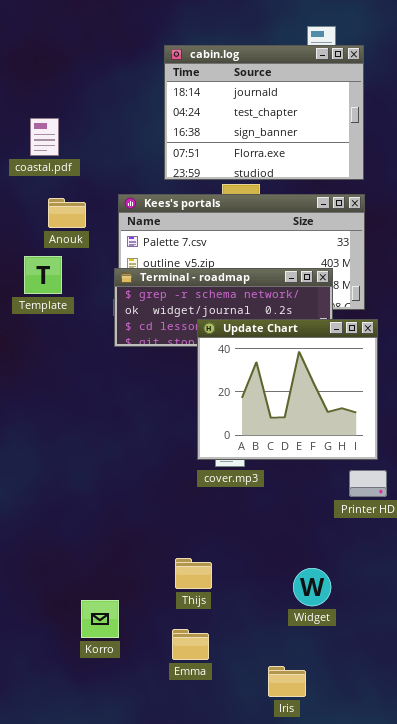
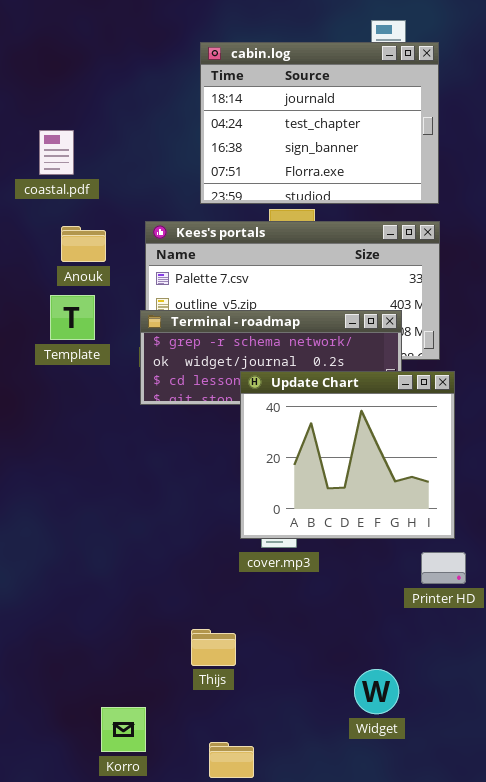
Template: [24,256,62,294] -> [50,295,95,340], moved
Thijs: [175,558,212,589] -> [191,629,236,666], moved

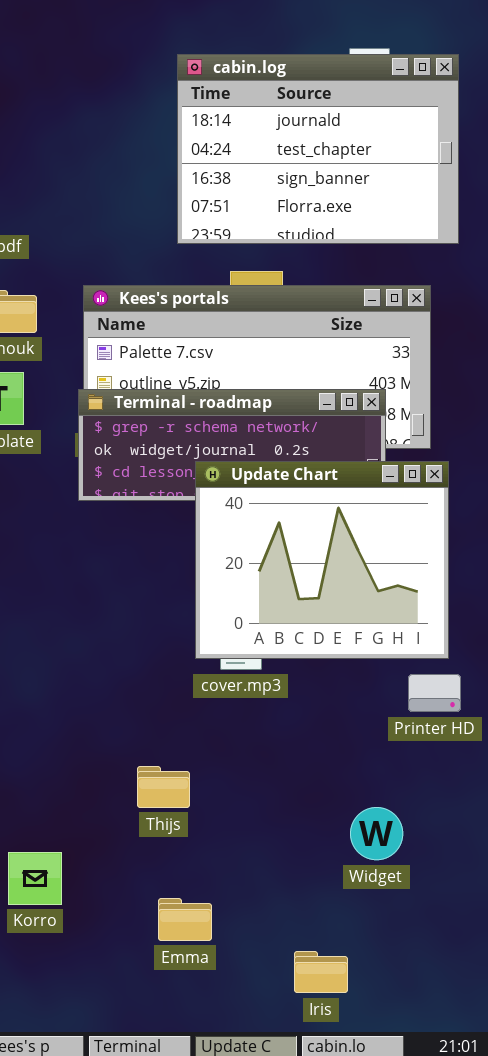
cabin.log: [200,42,439,204] -> [177,54,459,244], moved
Widget: [354,669,399,714] -> [350,807,403,860], moved
Korro: [101,707,146,752] -> [8,852,62,905], moved

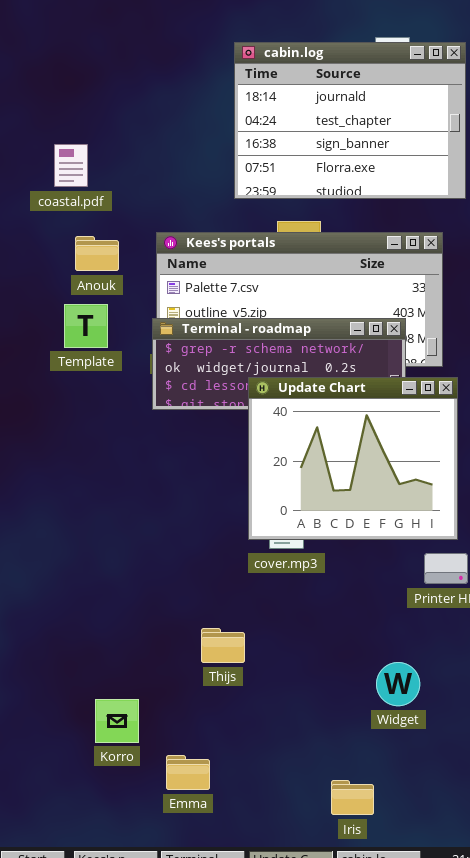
Emma: [158,898,212,941] -> [166,755,210,790], moved

